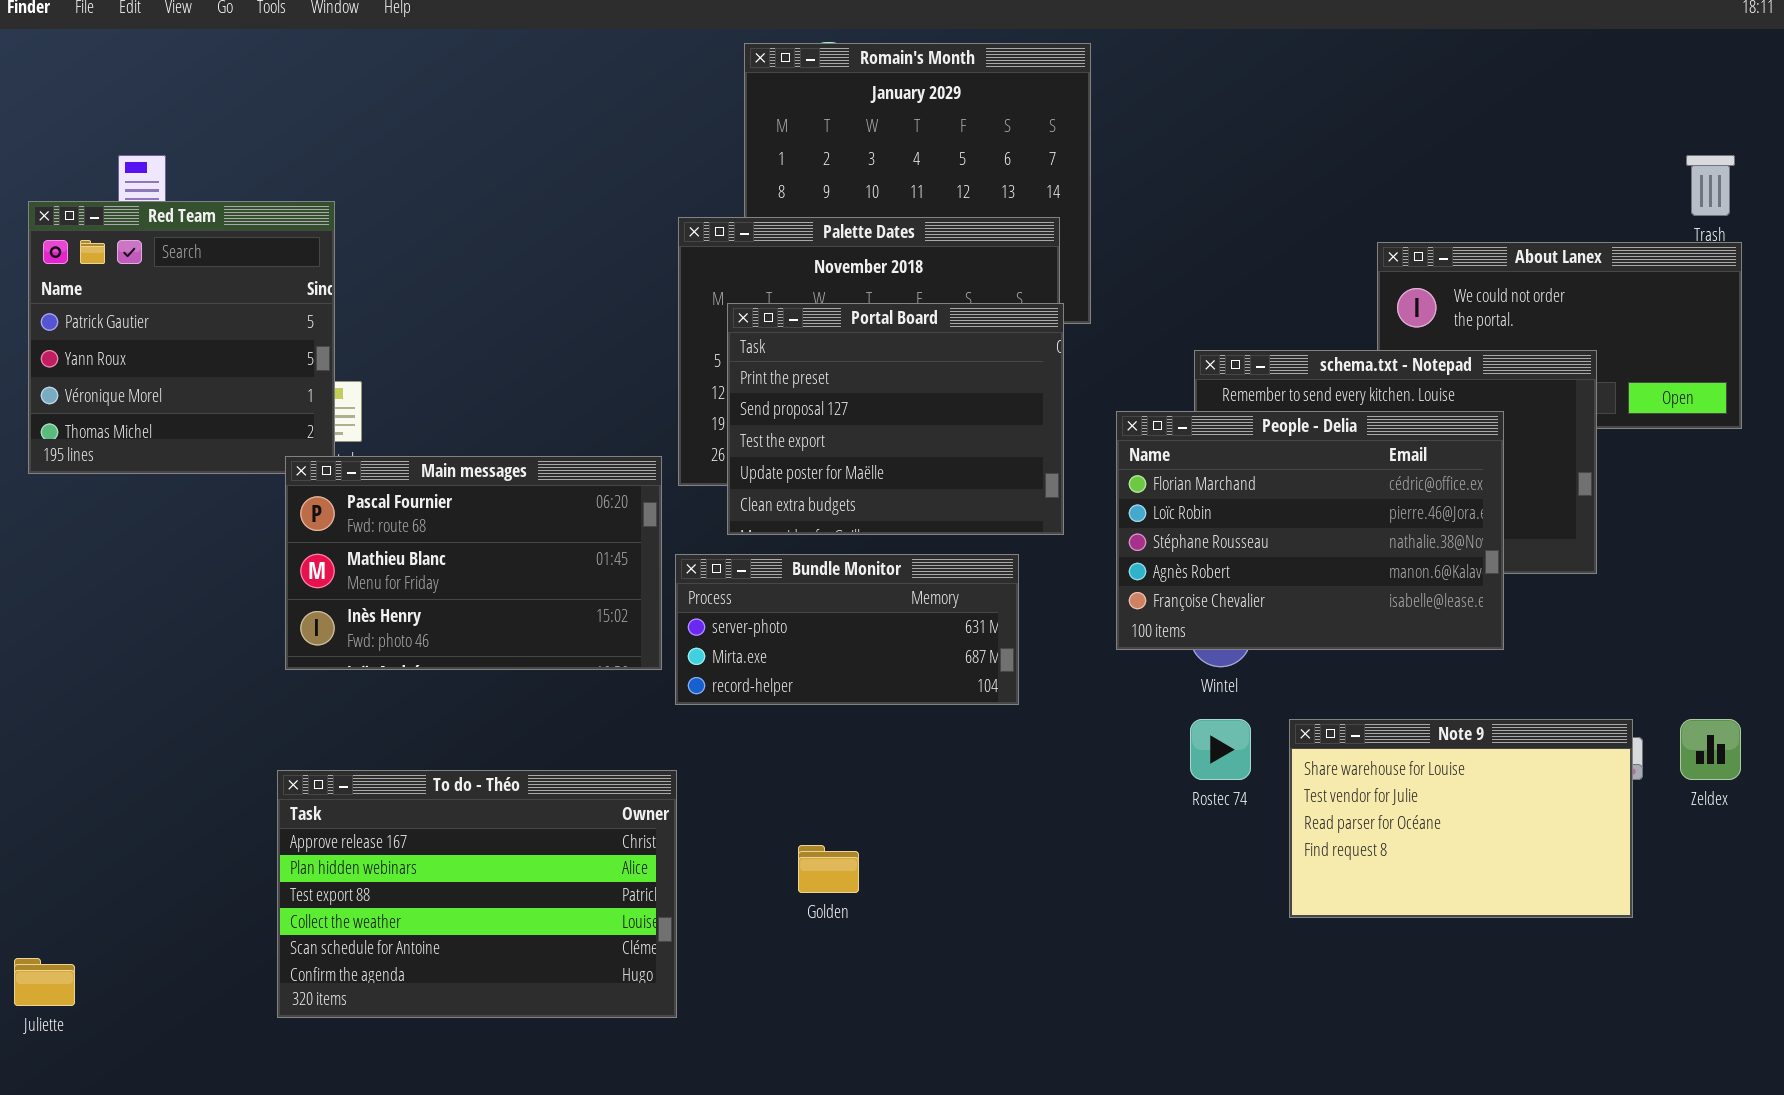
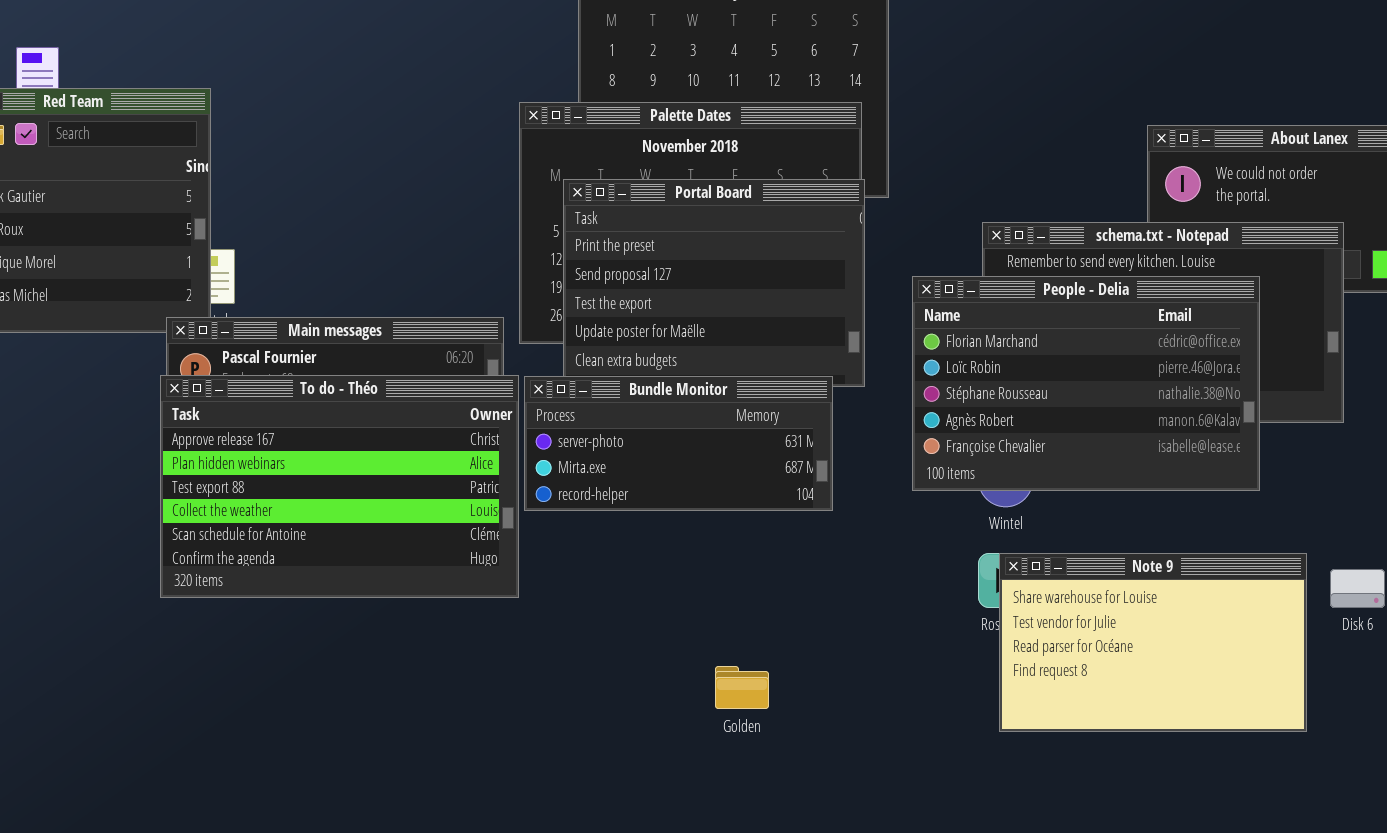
Bundle Monitor: [675,554,1019,705] -> [524,376,833,511], moved
Note 9: [1289,719,1633,918] -> [999,553,1307,732], moved
To do - Théo: [277,770,677,1018] -> [160,375,519,598], moved
Golden: [798,845,859,893] -> [715,666,769,709], moved

